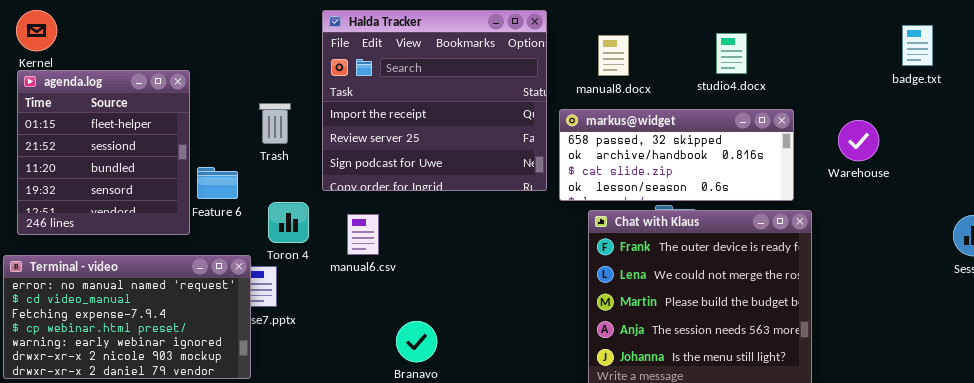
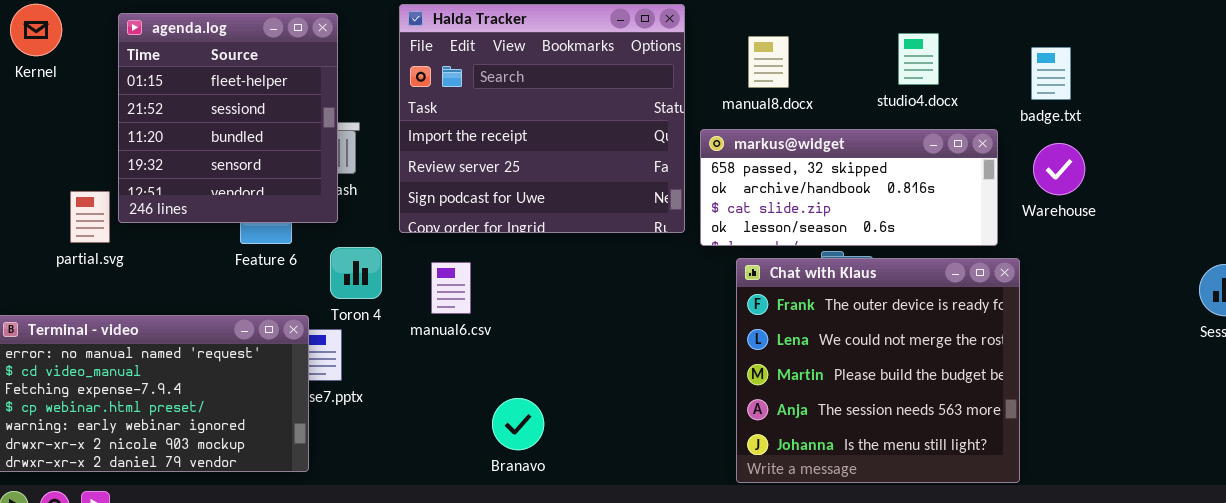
badge.txt: [902,25,933,66] -> [1031,47,1071,100], moved
agenda.log: [17,70,190,235] -> [118,13,338,223], moved
Warehouse: [838,120,879,161] -> [1033,143,1085,195], moved

